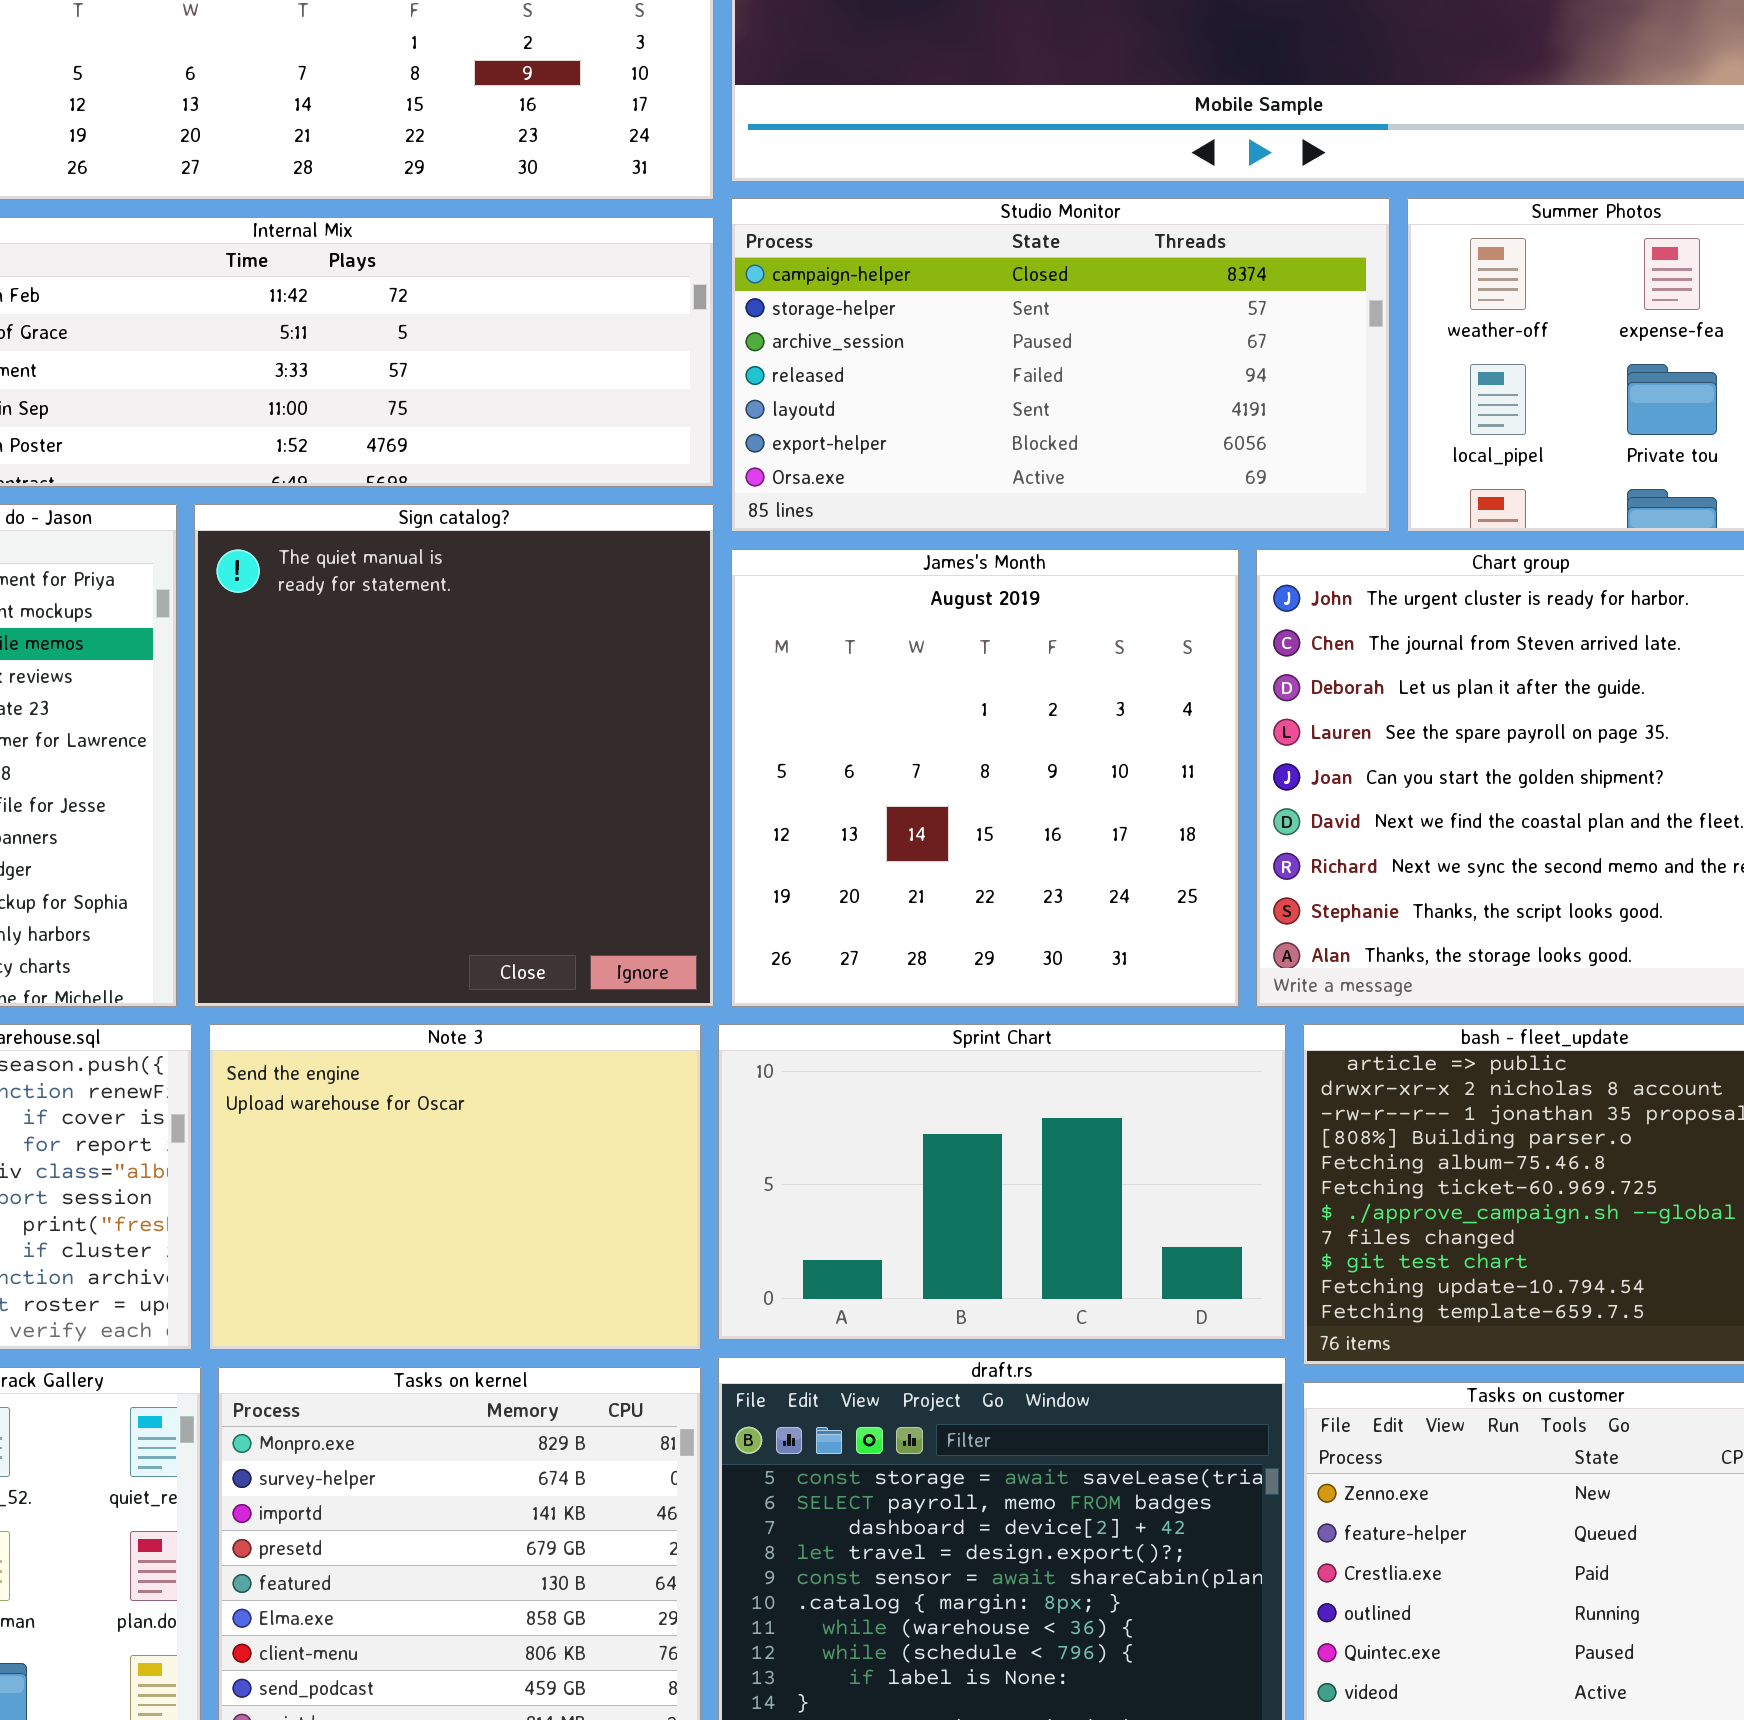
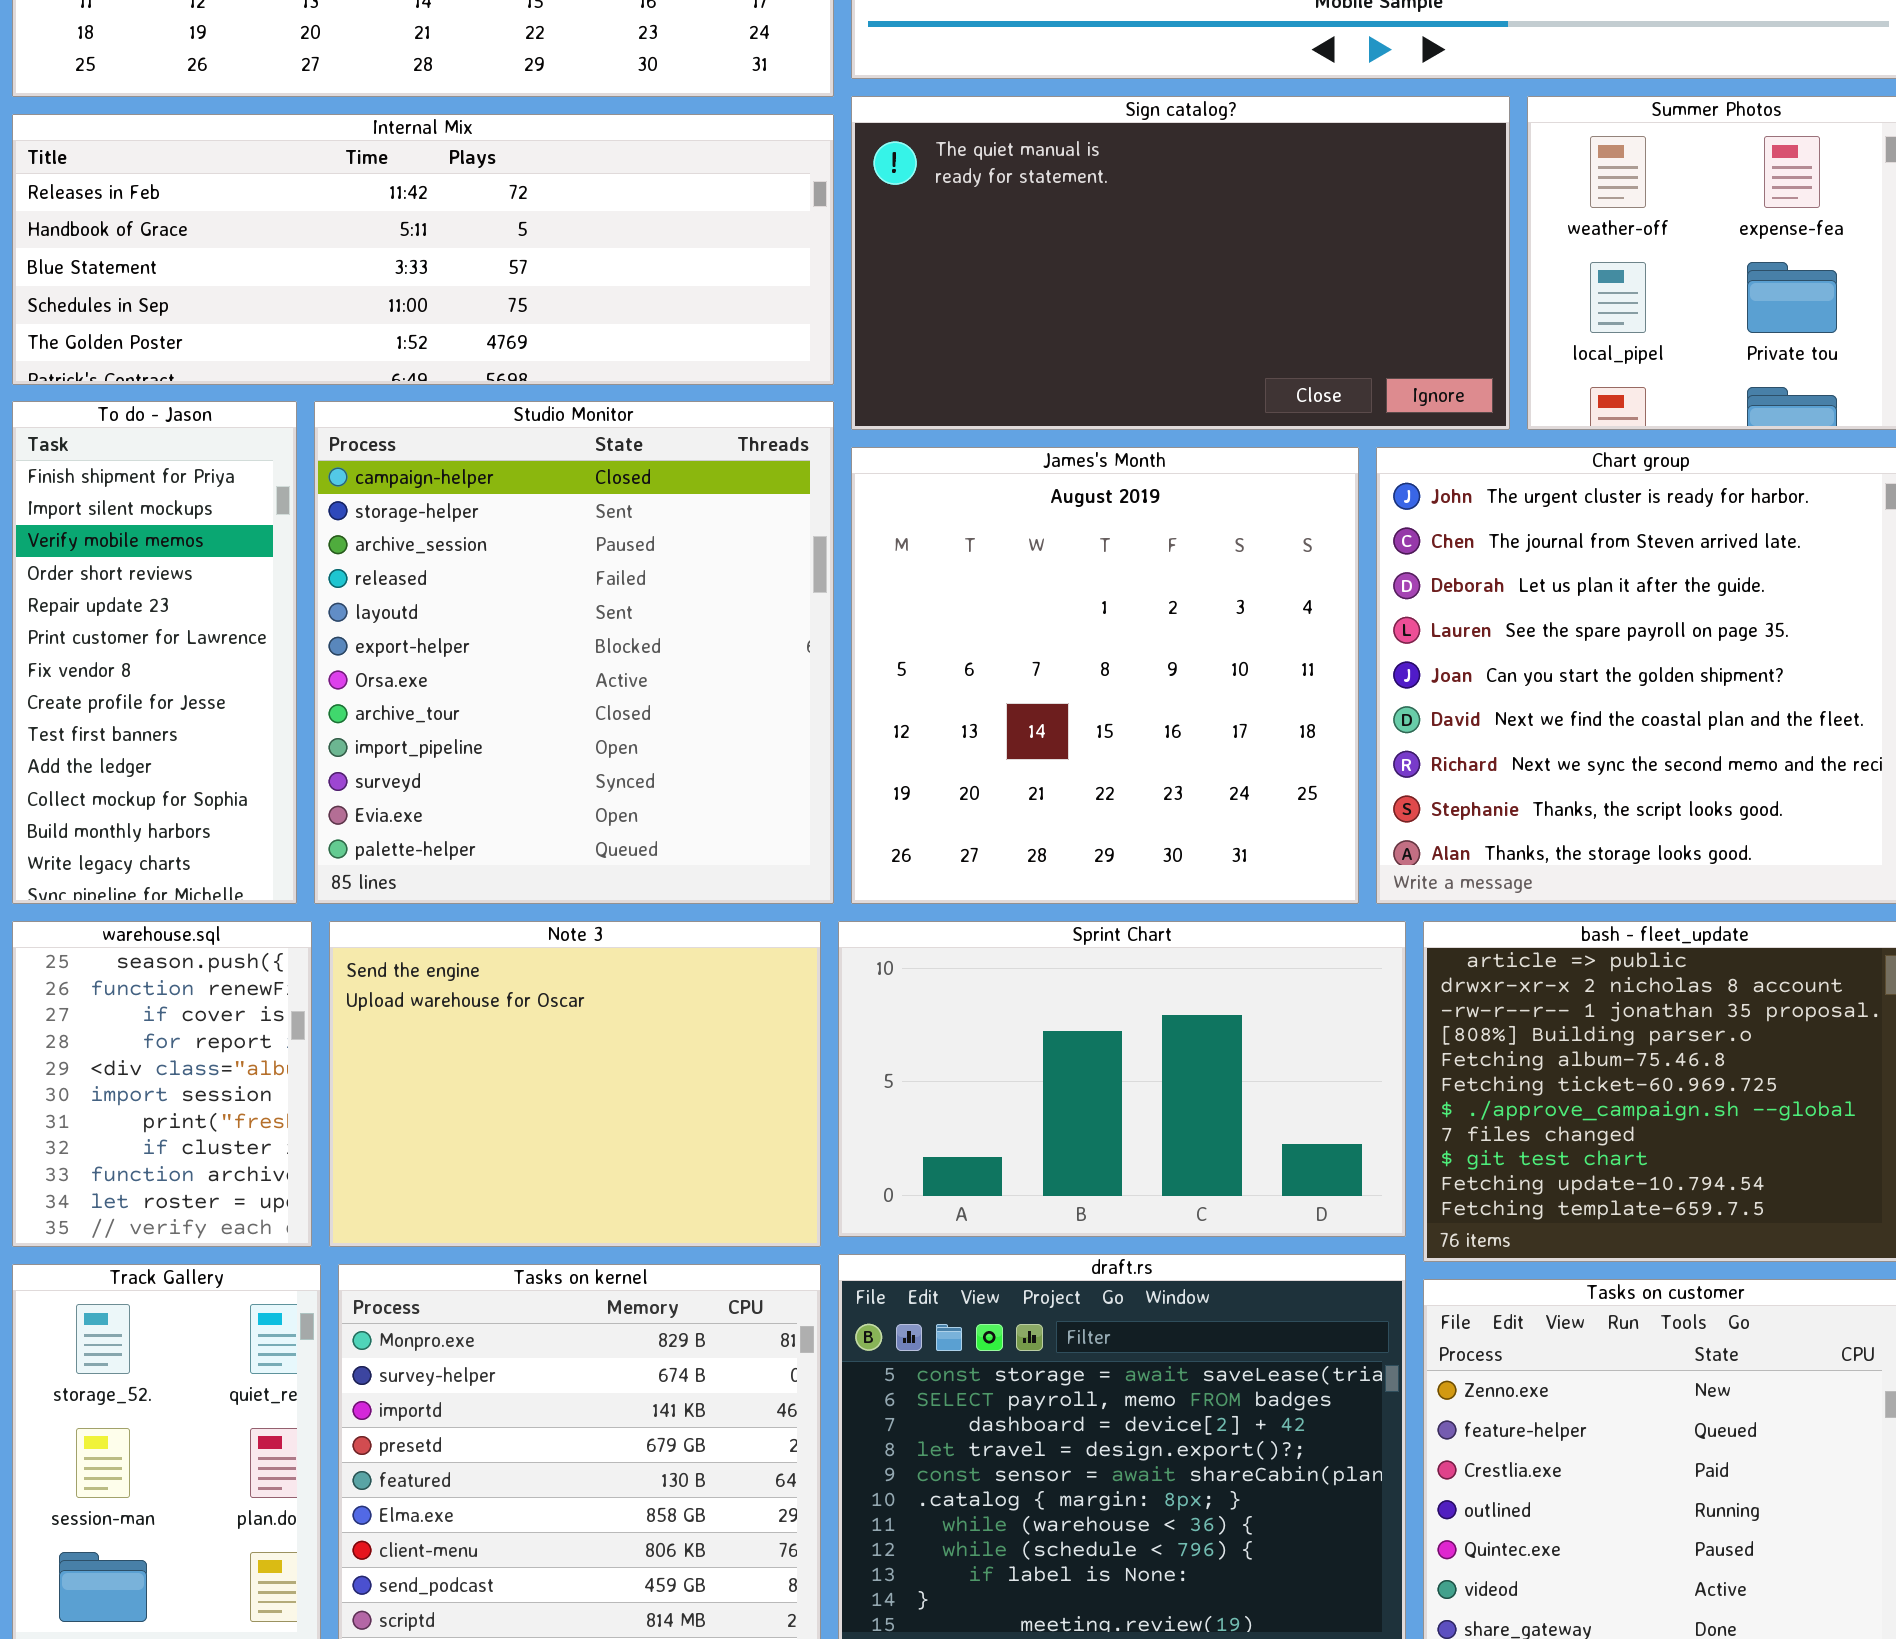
Studio Monitor: [731,198,1390,532] -> [314,401,834,904], moved, resized
Sign catalog?: [194,504,714,1007] -> [851,96,1510,430], moved, resized

